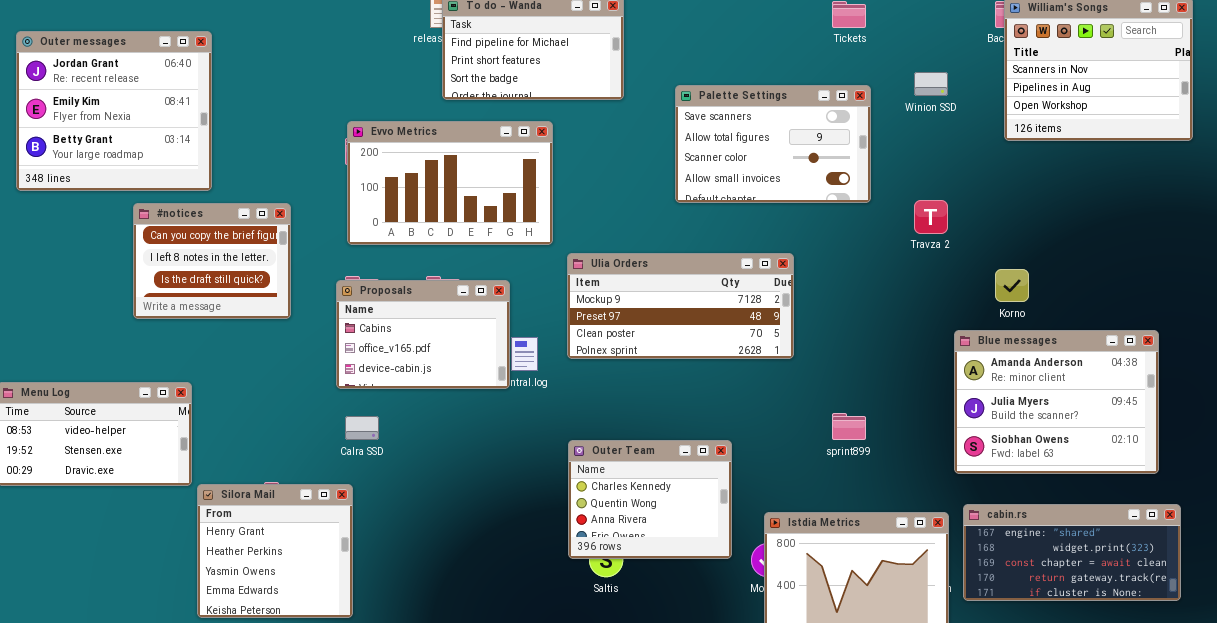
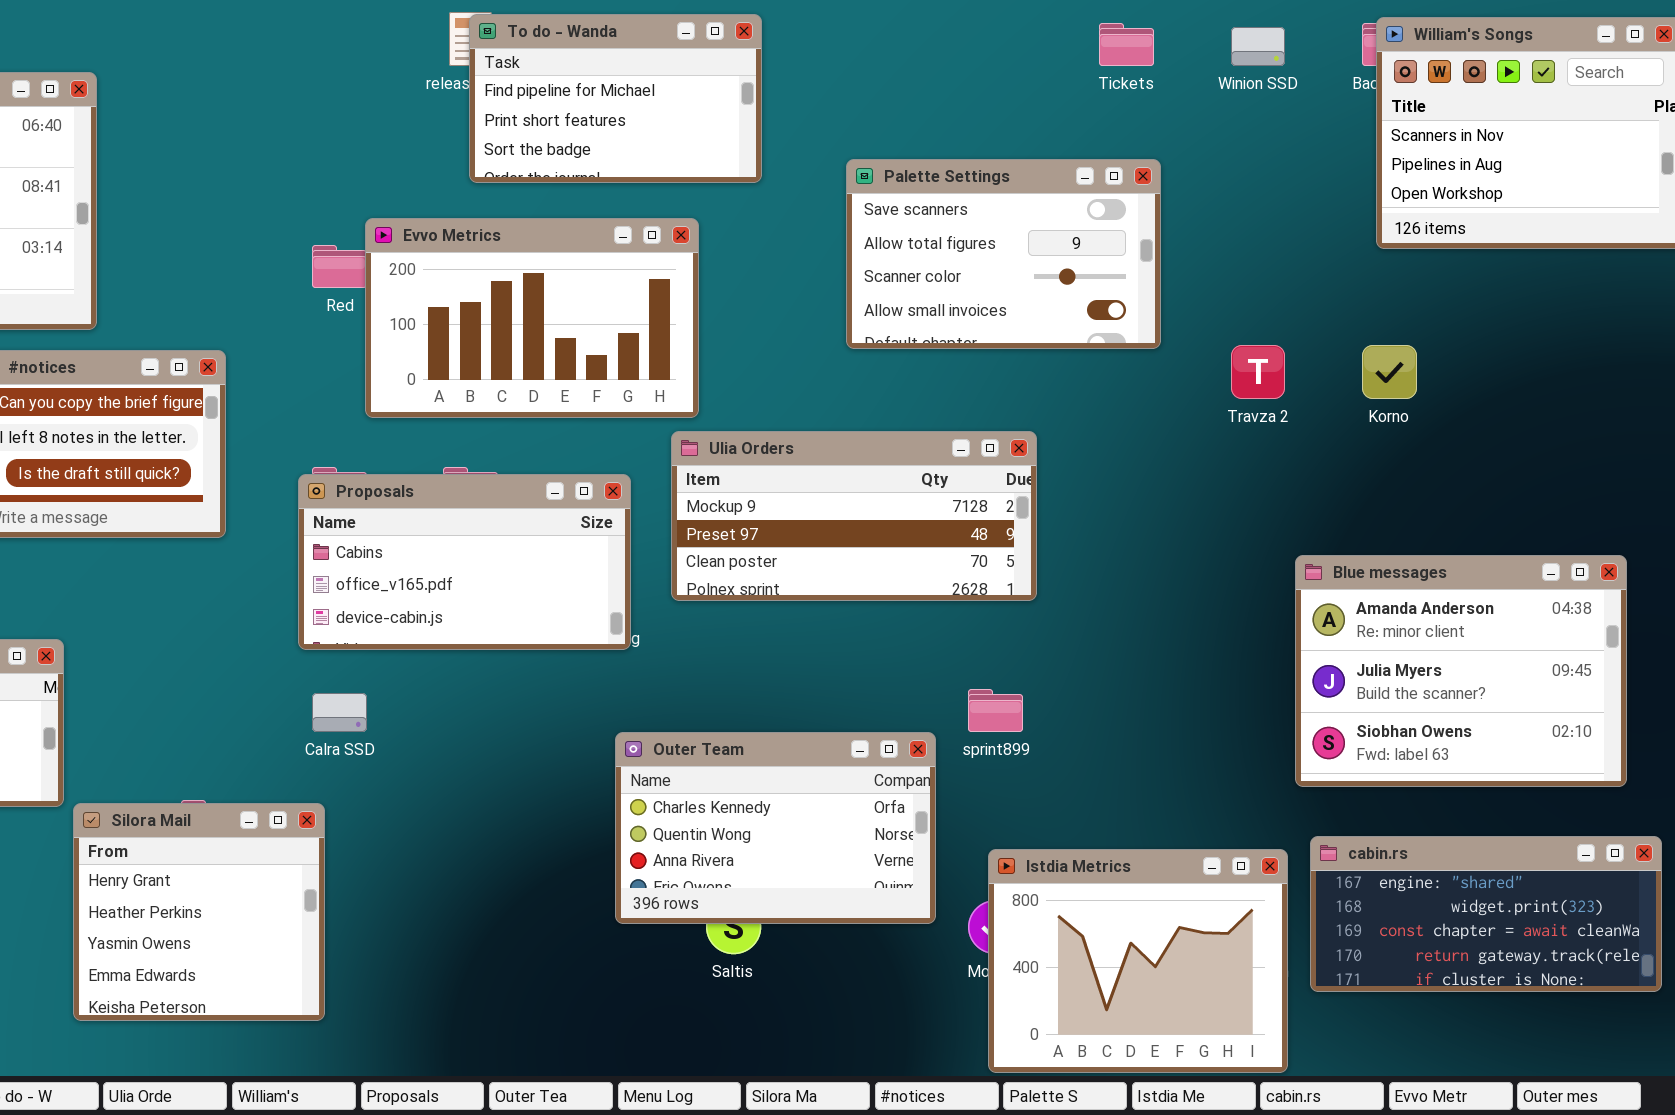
Winion SSD: [914,72,948,96] -> [1231,27,1285,66], moved
Evvo Metrics: [347,121,553,245] -> [365,218,699,418], moved
Korno: [995,269,1029,302] -> [1362,345,1417,399], moved
Proposals: [336,280,510,389] -> [298,474,631,650], resized
sprint899: [832,413,866,440] -> [968,689,1023,732], moved
Outer Team: [568,440,732,559] -> [615,732,936,924], resized

